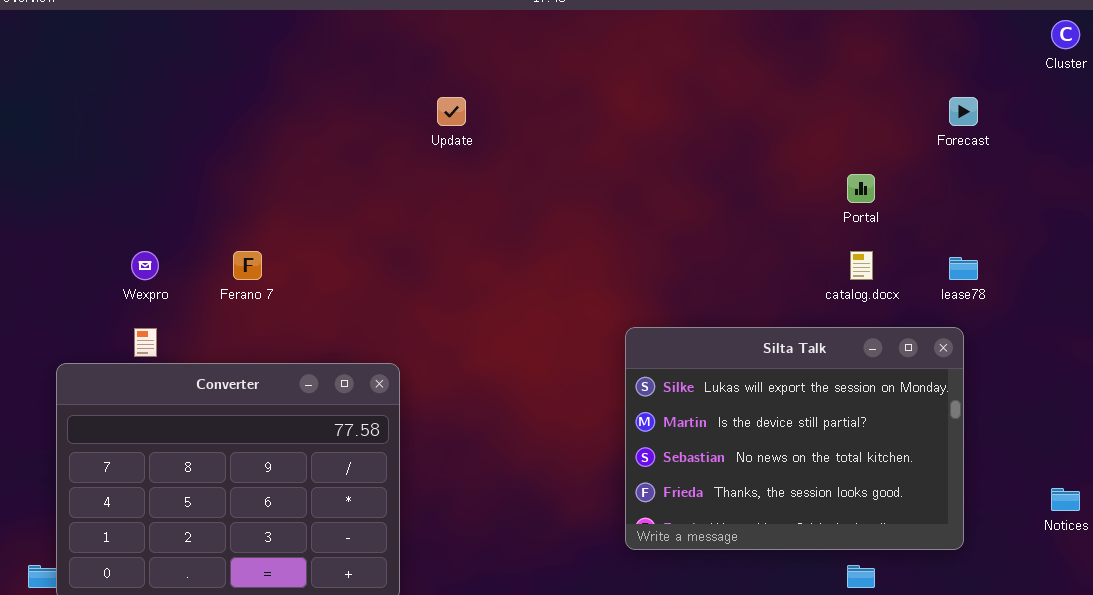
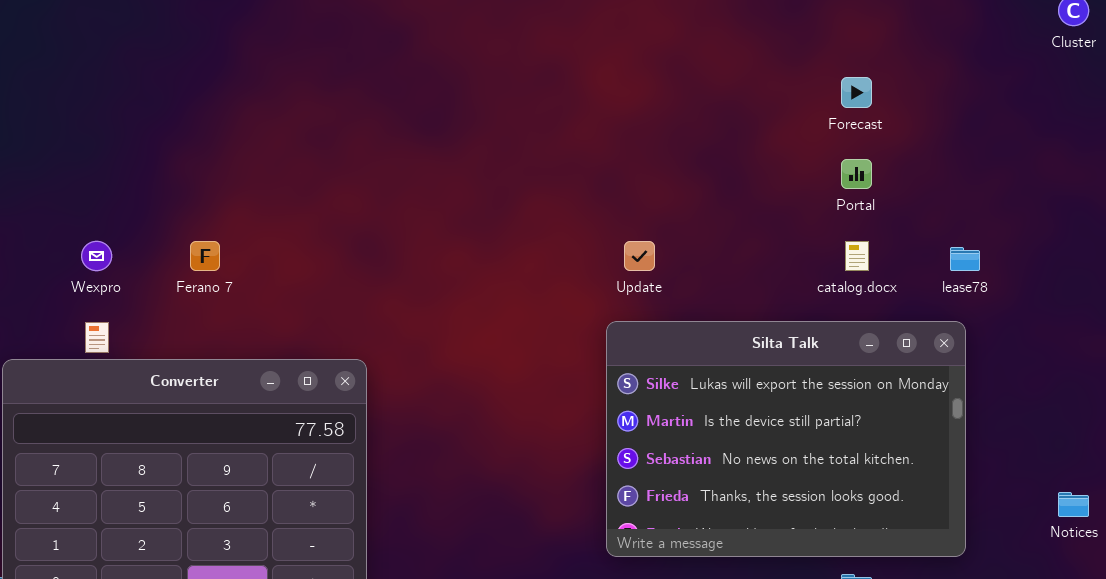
Update: [437,97,466,126] -> [624,241,655,271], moved
Forecast: [949,97,978,126] -> [841,77,872,108], moved

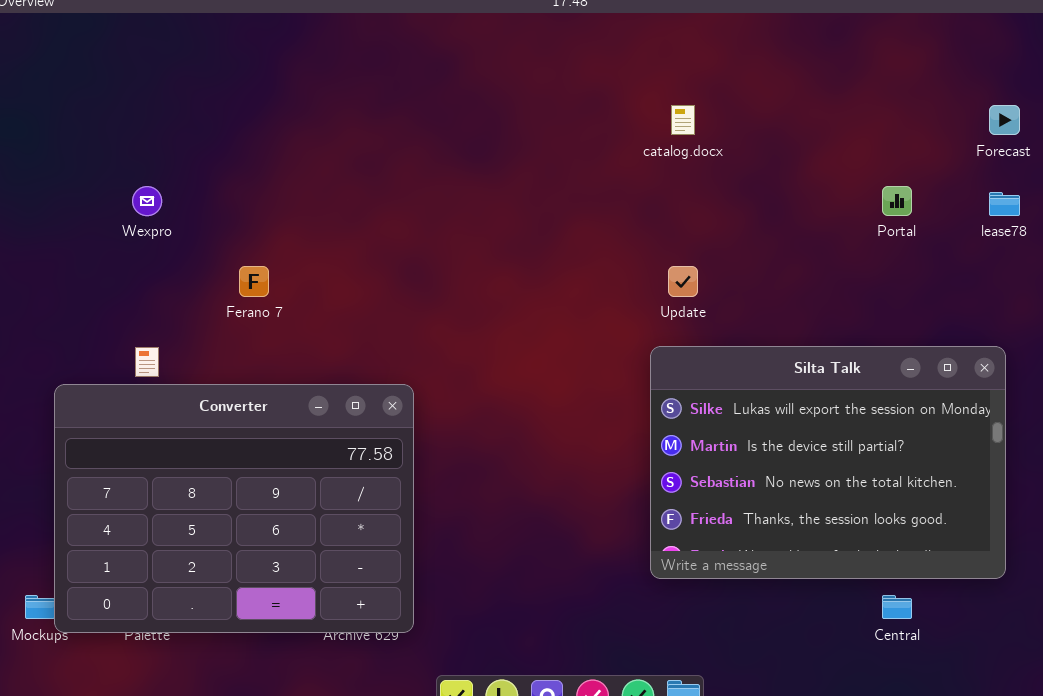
Forecast: [841,77,872,108] -> [989,105,1020,135], moved
Wexpro: [81,241,112,271] -> [132,186,162,216], moved
catalog.docx: [845,241,869,271] -> [671,105,695,135], moved
lease78: [950,247,980,271] -> [989,192,1020,216], moved

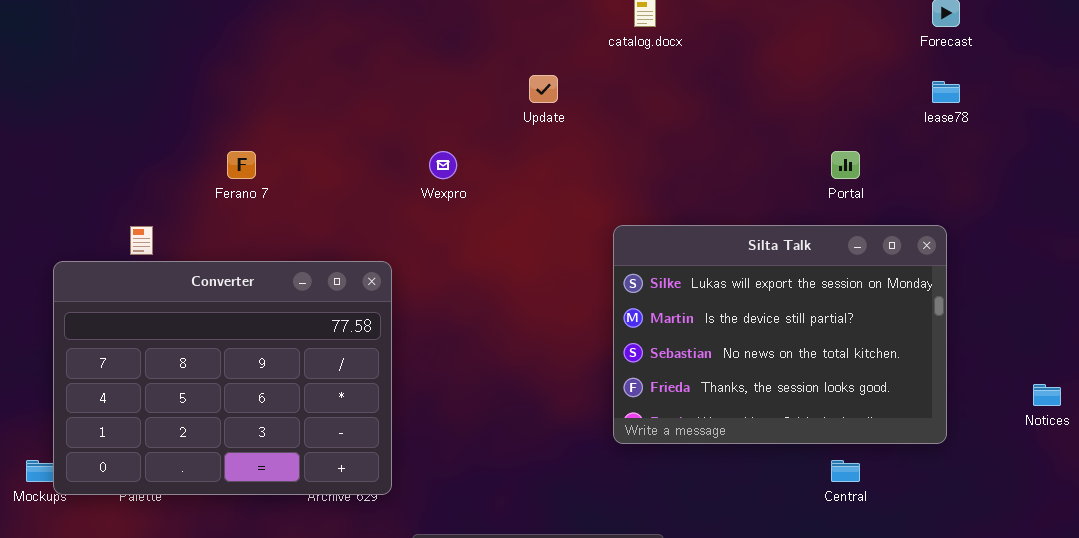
Wexpro: [132,186,162,216] -> [429,151,457,179], moved
Portal: [882,186,912,216] -> [831,151,860,179], moved
Update: [668,266,698,297] -> [529,75,558,103], moved

